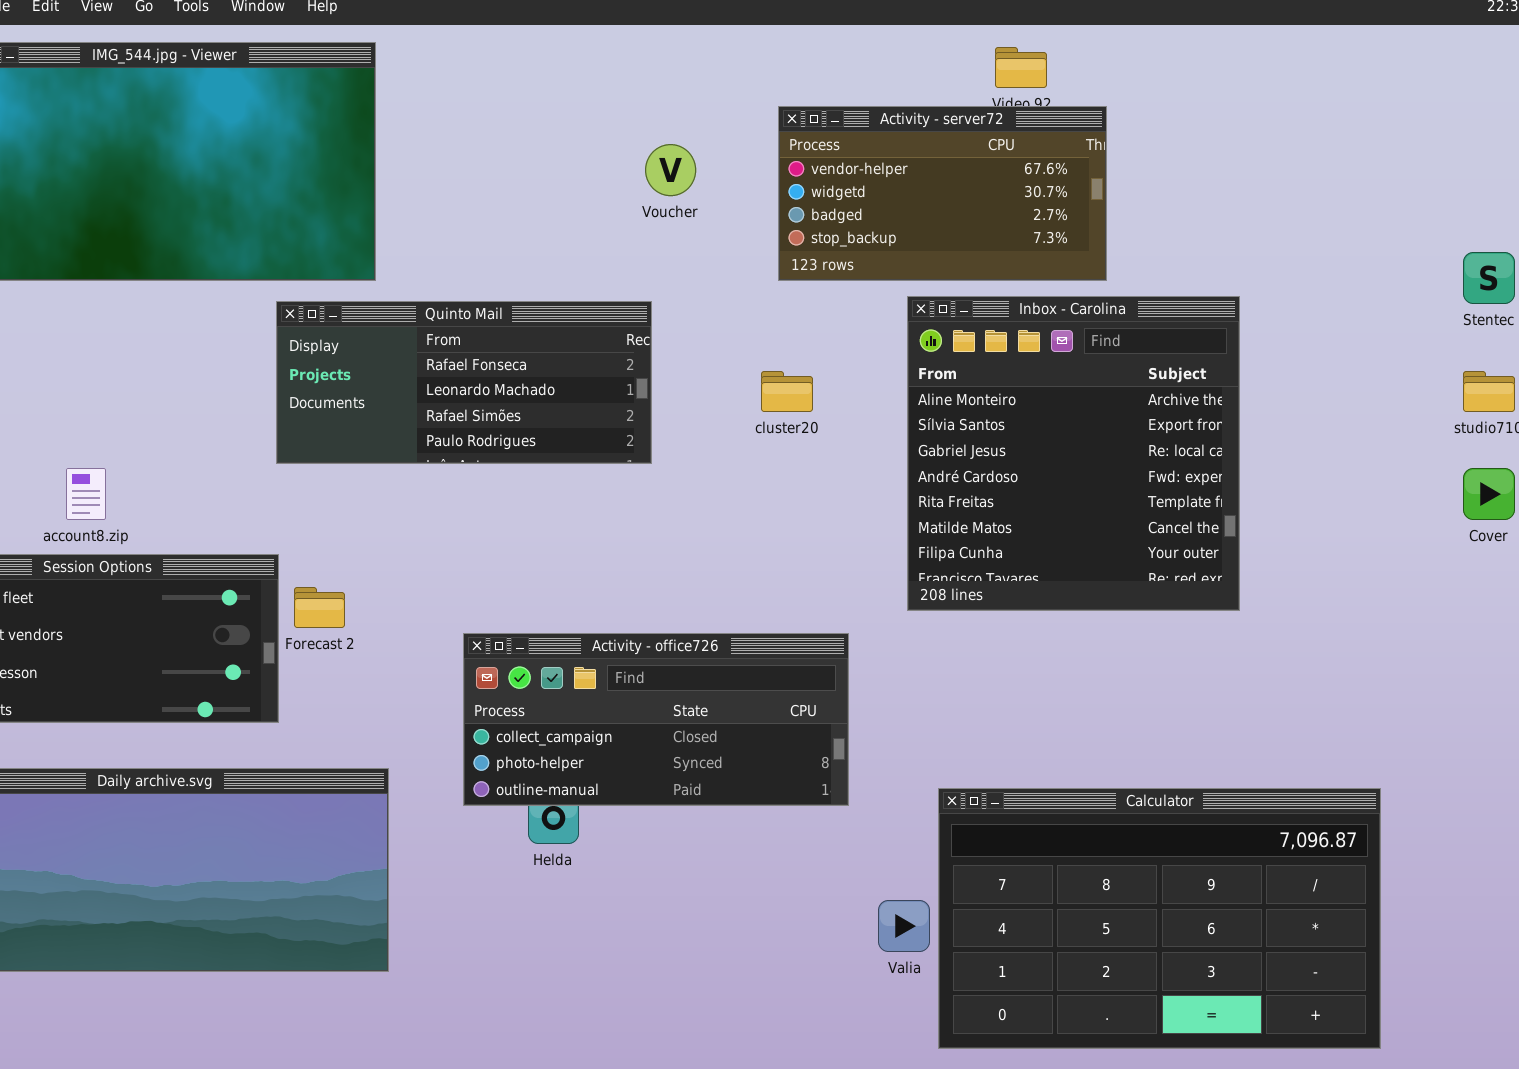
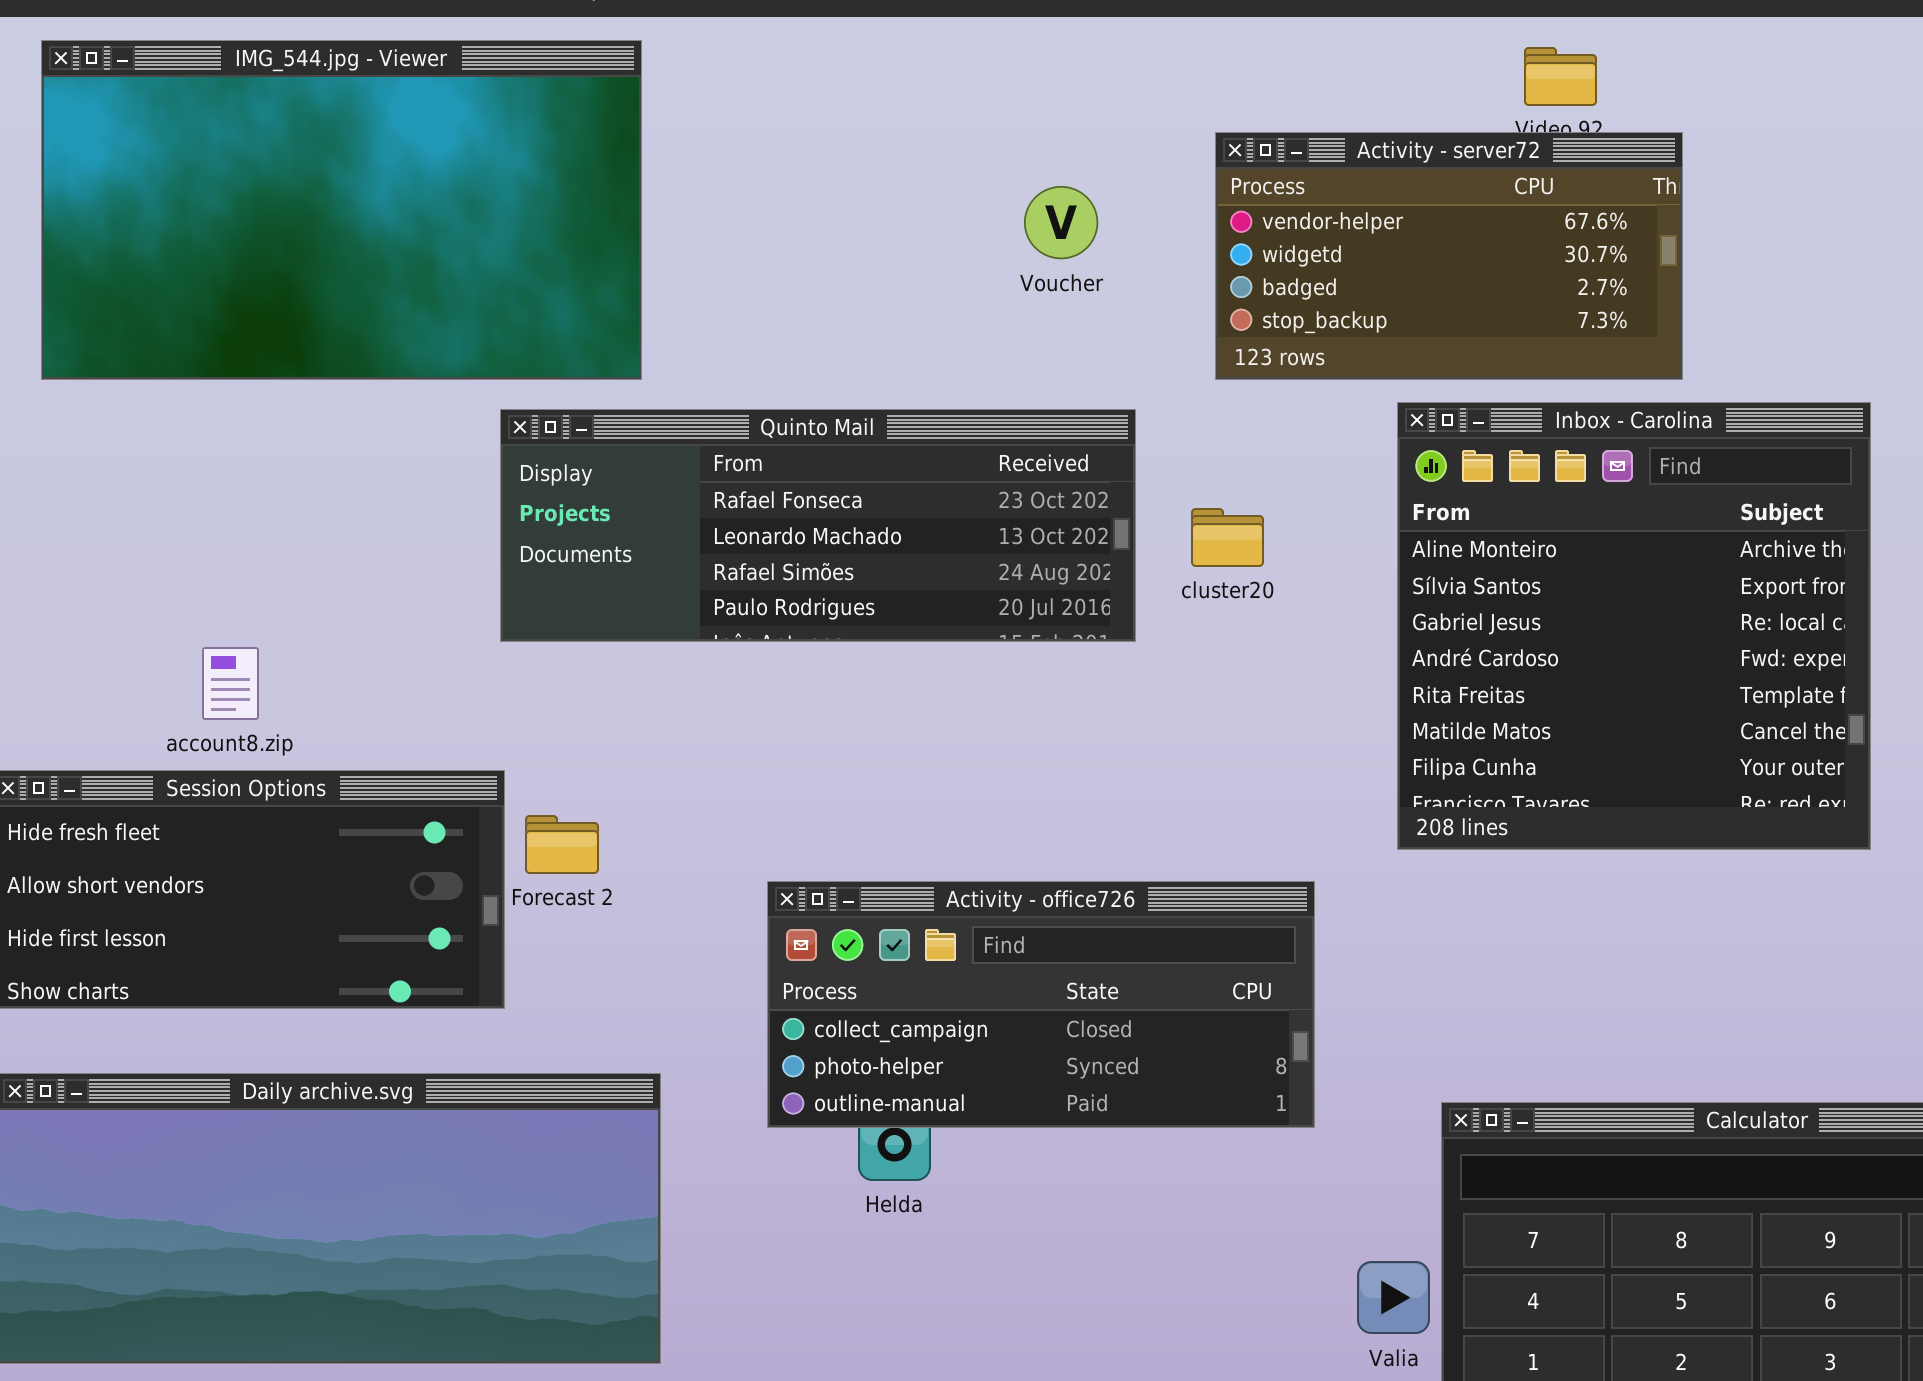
Quinto Mail: [276,301,652,464] -> [500,409,1136,642], resized

